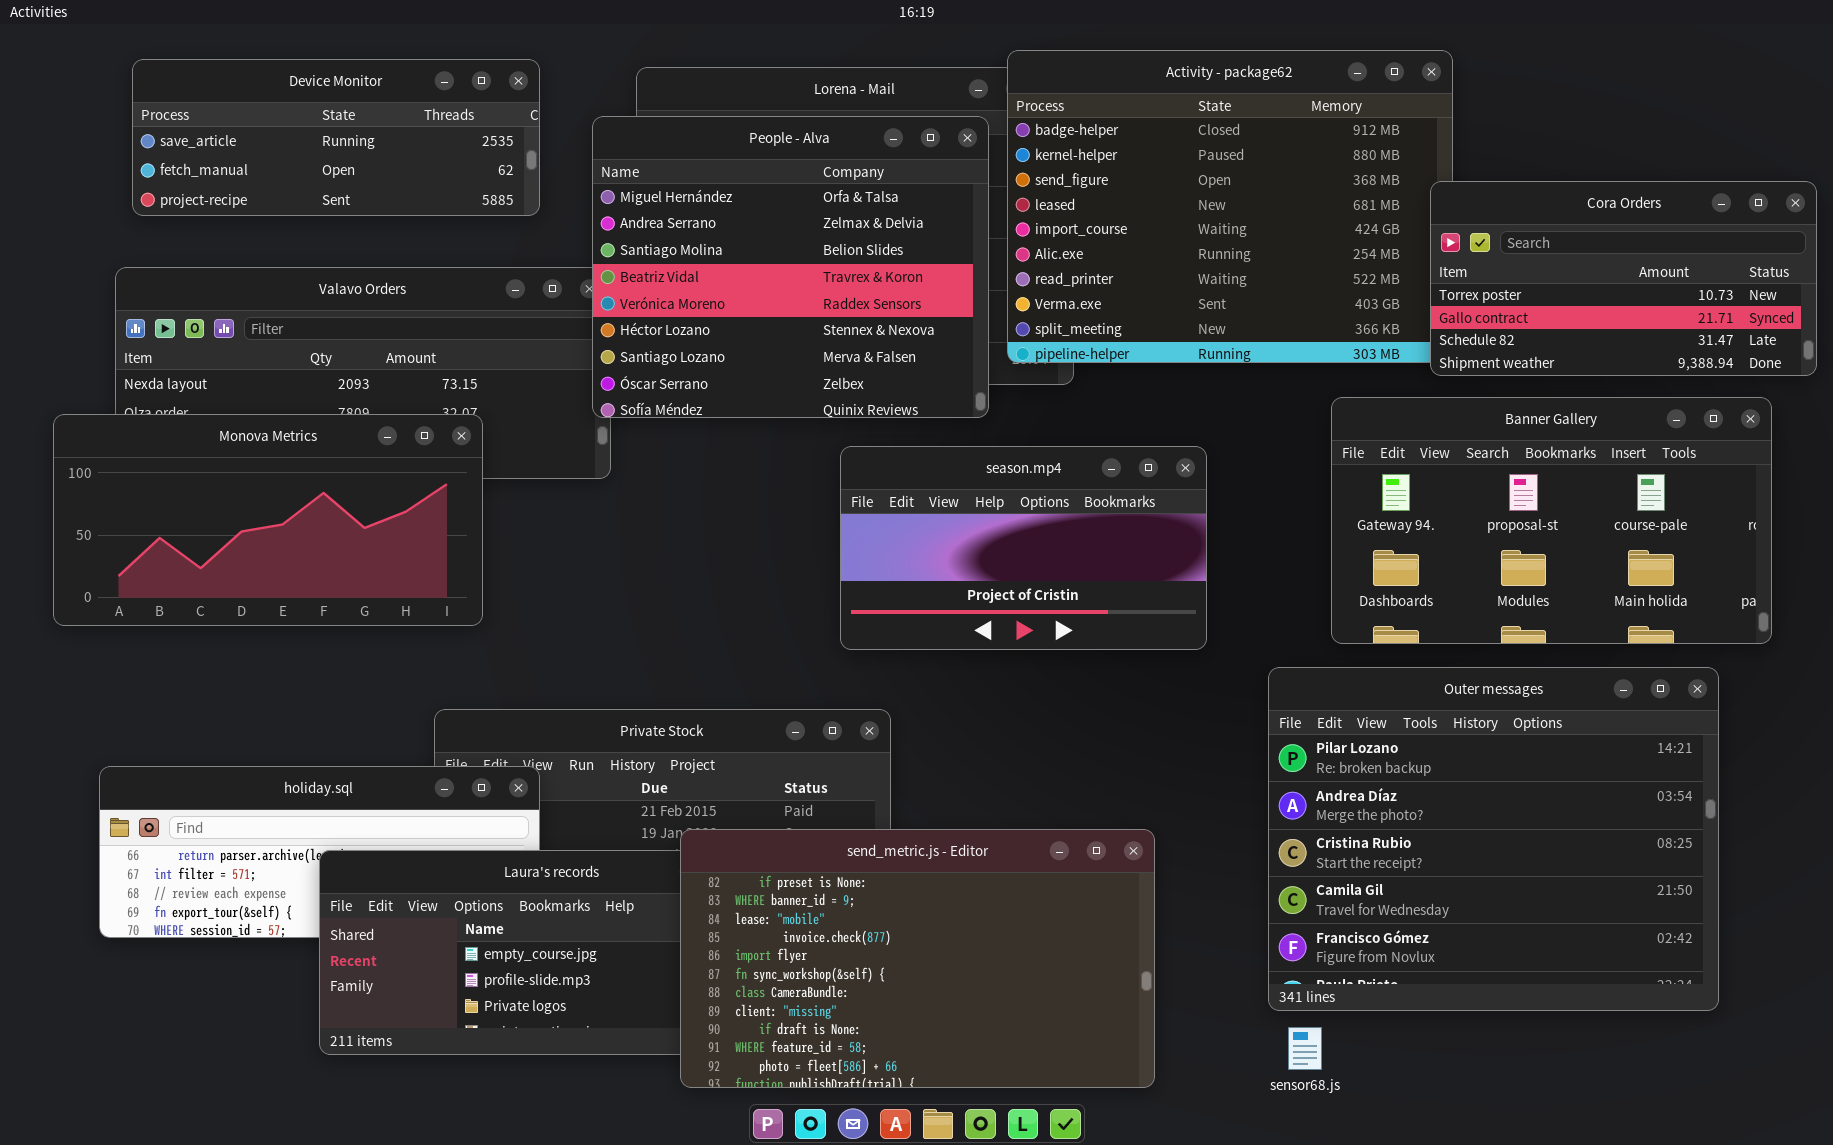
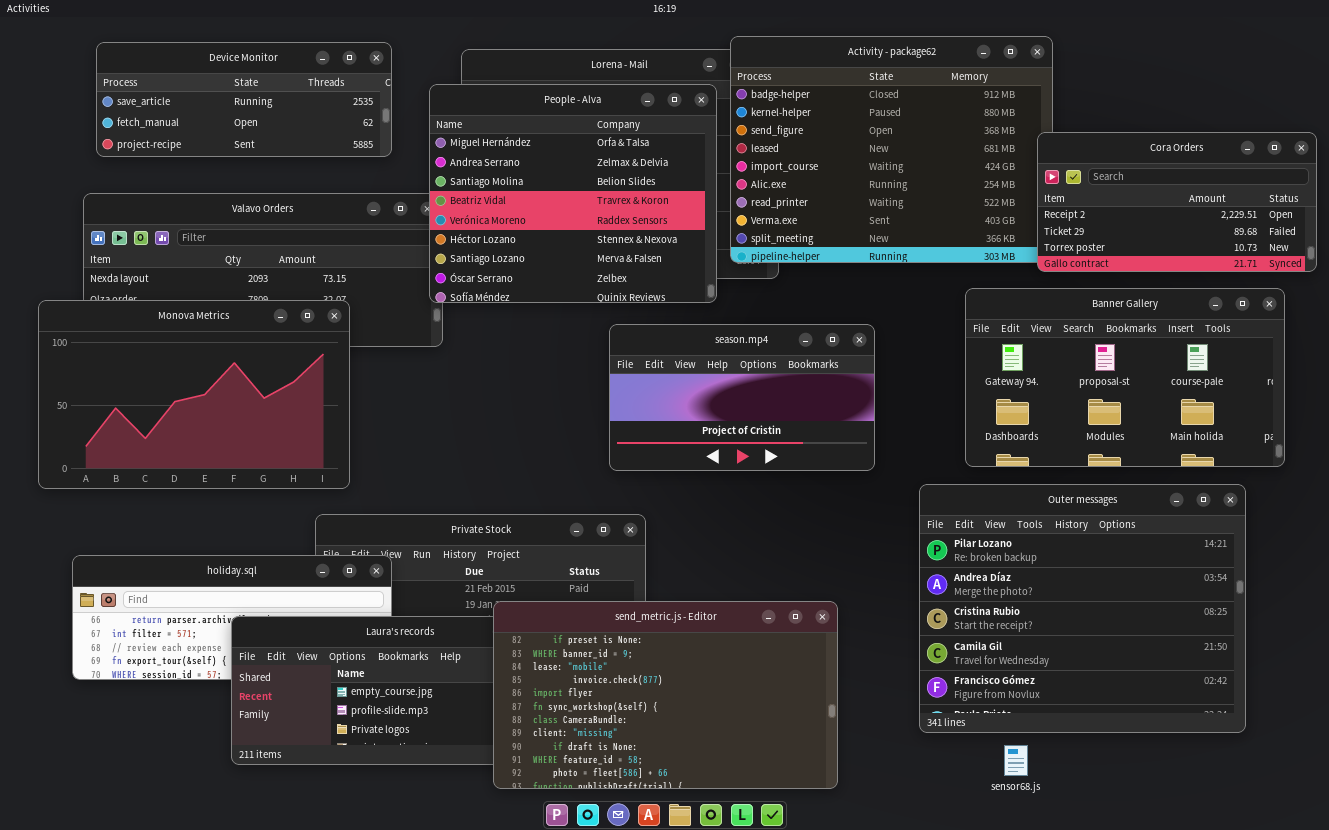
Cora Orders: [1430,181,1817,376] -> [1037,132,1317,272], scrolled up 2 rows
Monova Metrics: [53,414,483,626] -> [38,300,350,489], resized
sensor68.js: [1288,1027,1322,1070] -> [1004,745,1028,776], moved

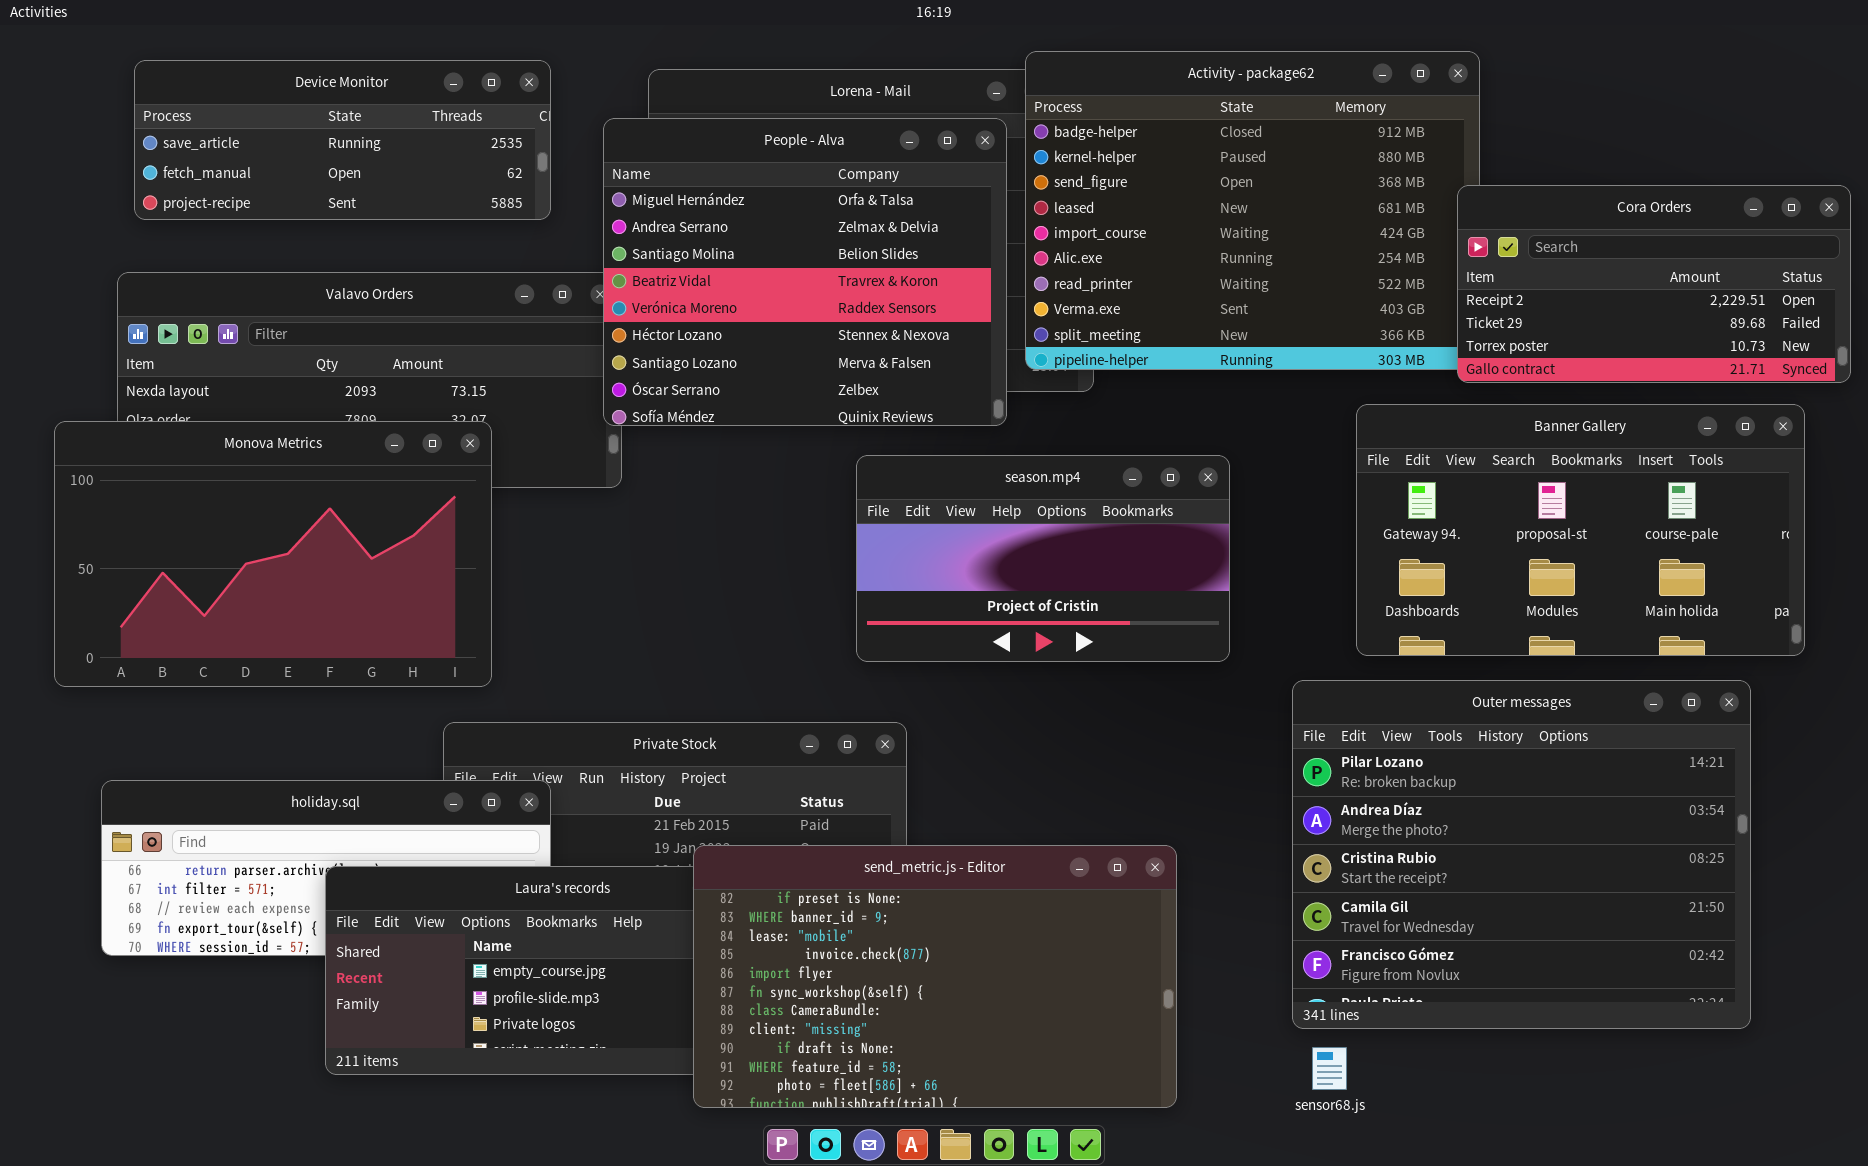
sensor68.js: [1004,745,1028,776] -> [1312,1047,1347,1090], moved

